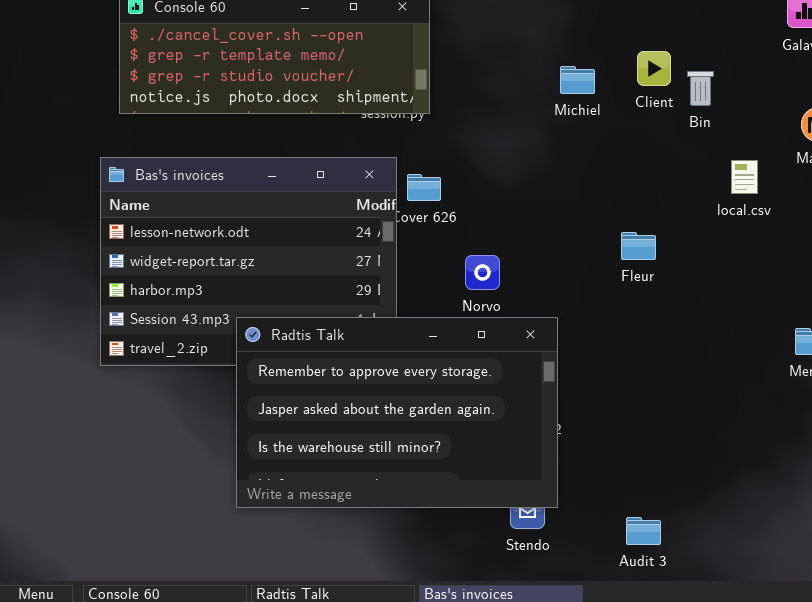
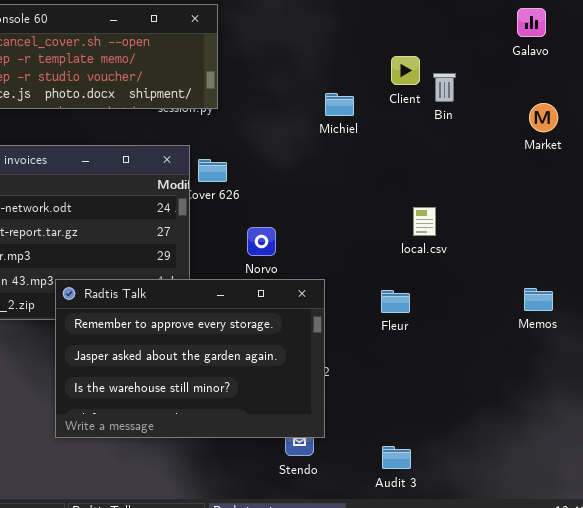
Michiel: [560,66,595,94] -> [325,93,354,116], moved
local.csv: [731,160,758,194] -> [413,207,436,236], moved
Fleur: [621,232,656,260] -> [381,290,410,313], moved

